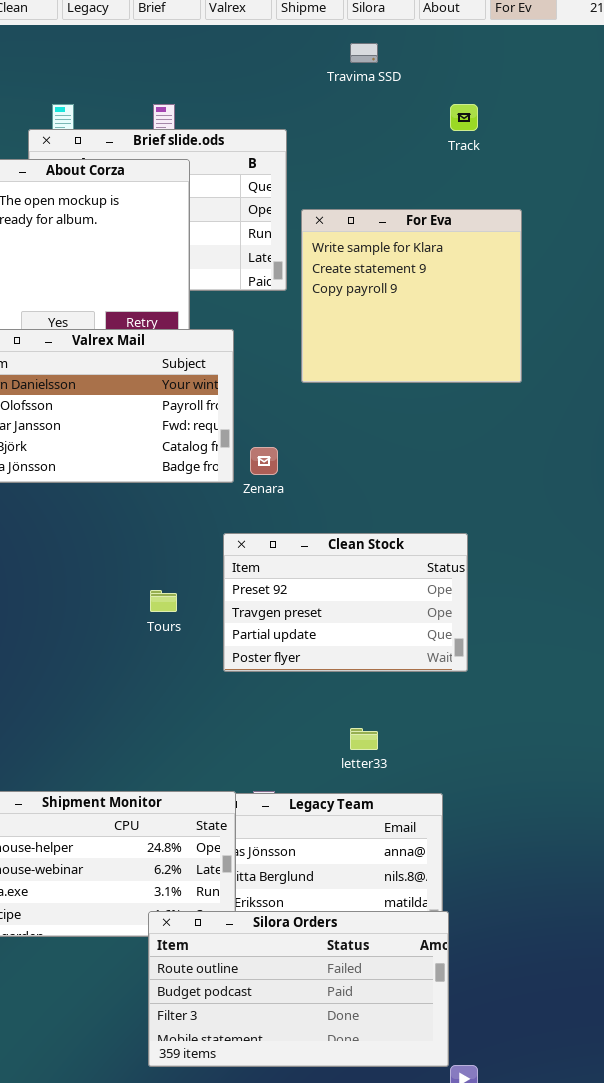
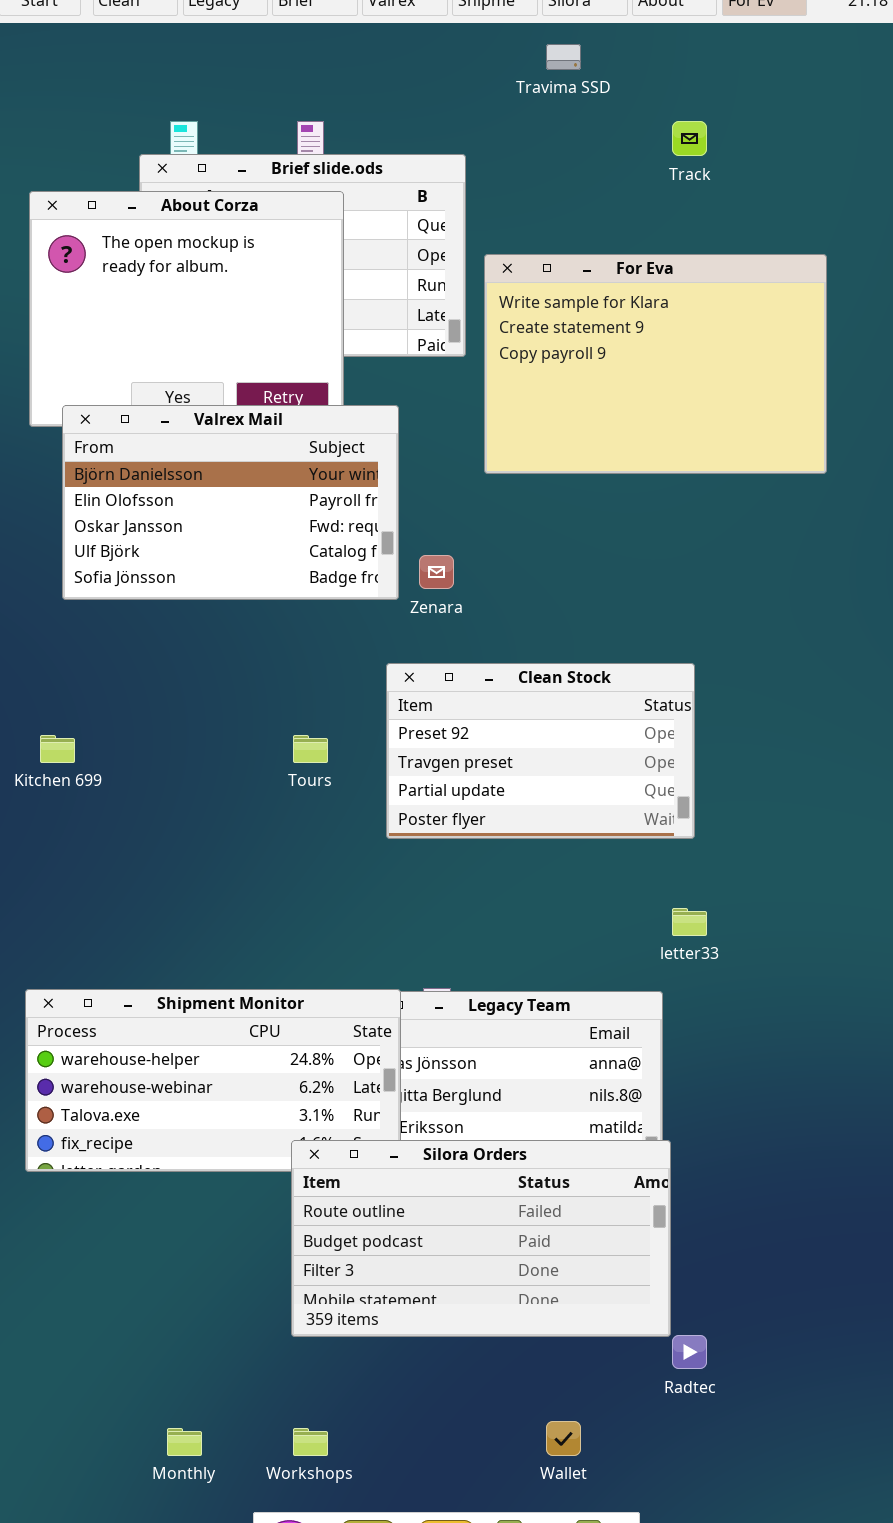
For Eva: [301,209,522,383] -> [484,254,827,474], resized
letter33: [350,728,378,750] -> [672,908,707,936], moved

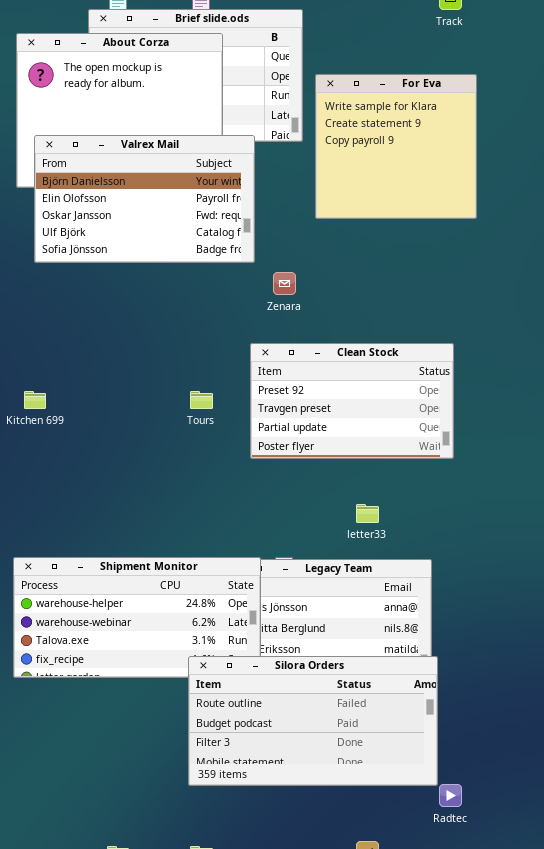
For Eva: [484,254,827,474] -> [315,74,477,219], resized
Valrex Mail: [62,405,399,600] -> [34,135,255,263], moved
letter33: [672,908,707,936] -> [356,504,379,523], moved

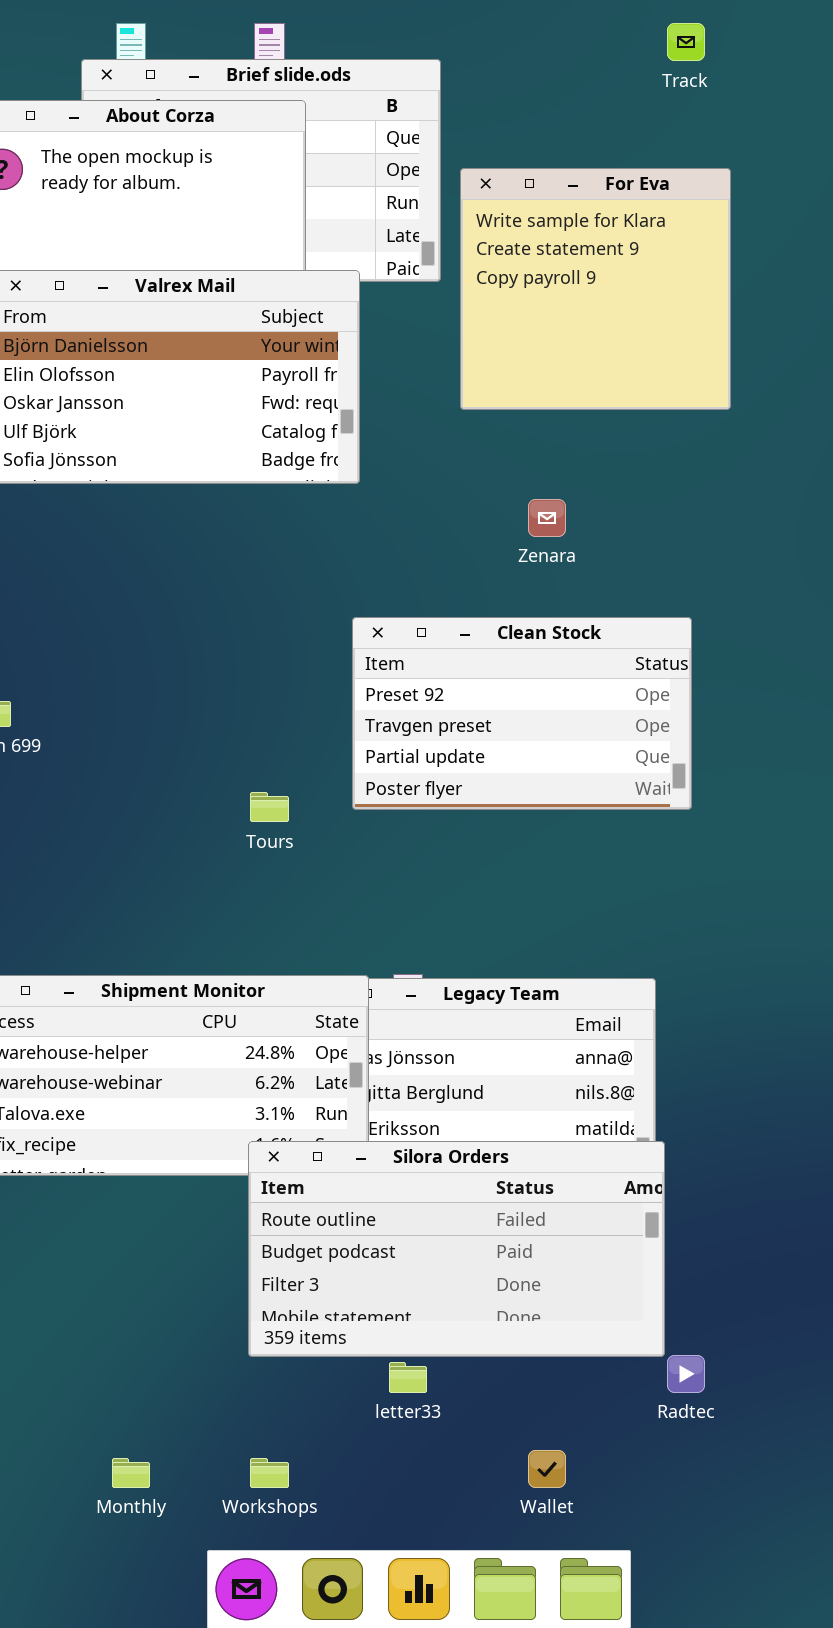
Zenara: [273,272,296,295] -> [528,499,566,537], moved
Tours: [190,391,213,409] -> [250,792,289,822], moved
letter33: [356,504,379,523] -> [389,1362,427,1393], moved

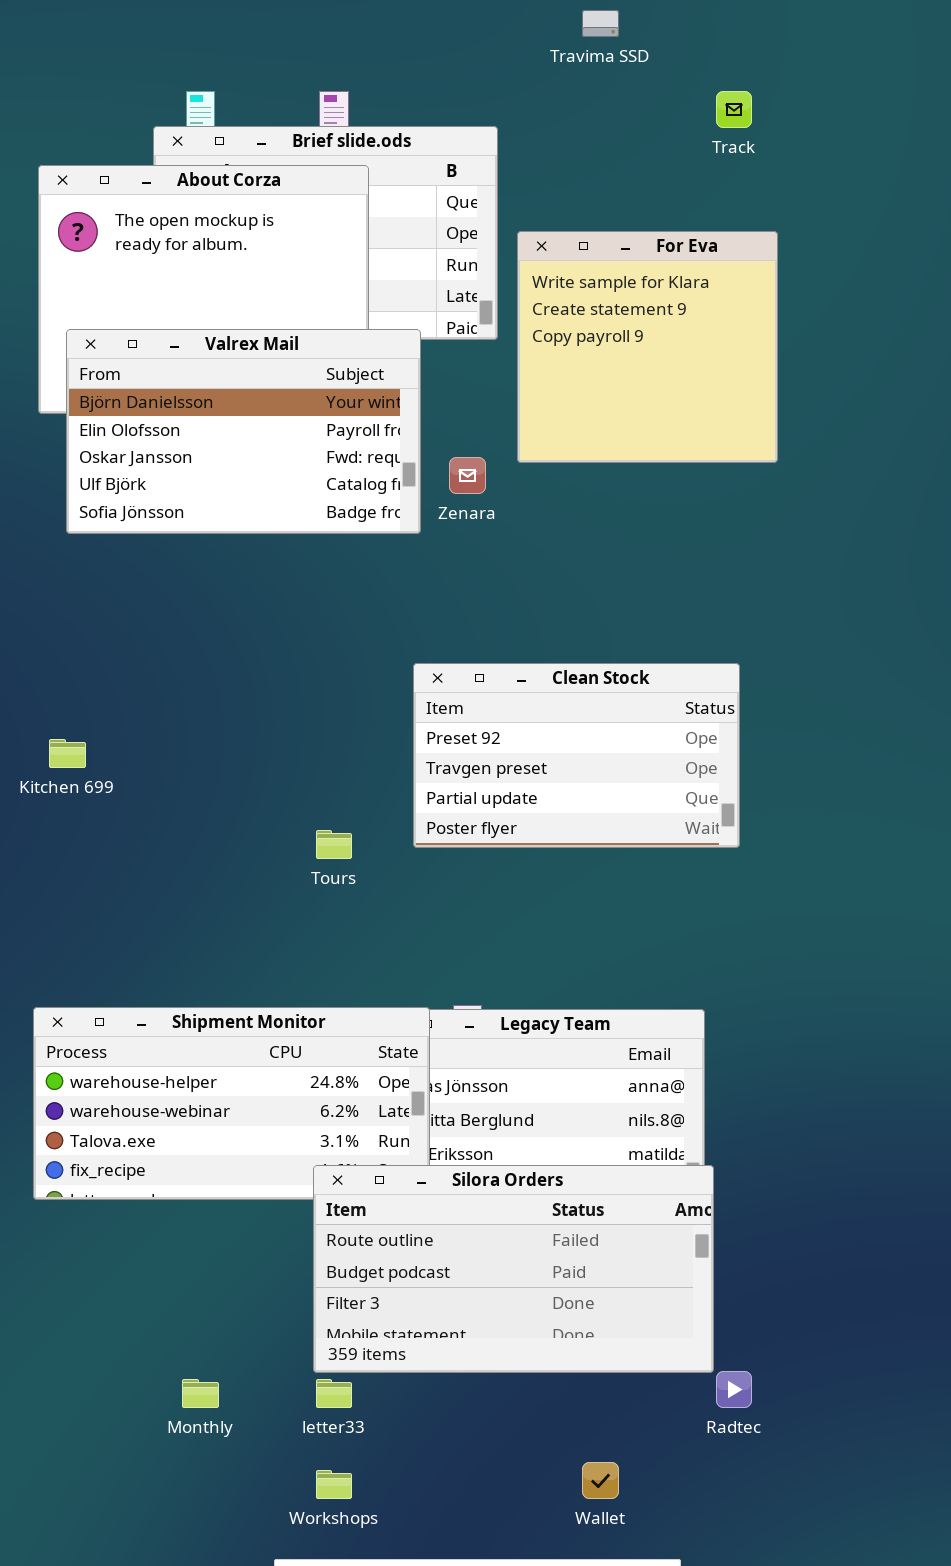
Zenara: [528,499,566,537] -> [449,457,486,494], moved
letter33: [389,1362,427,1393] -> [316,1379,352,1408], moved
Monthly: [112,1458,150,1488] -> [182,1379,219,1408], moved

